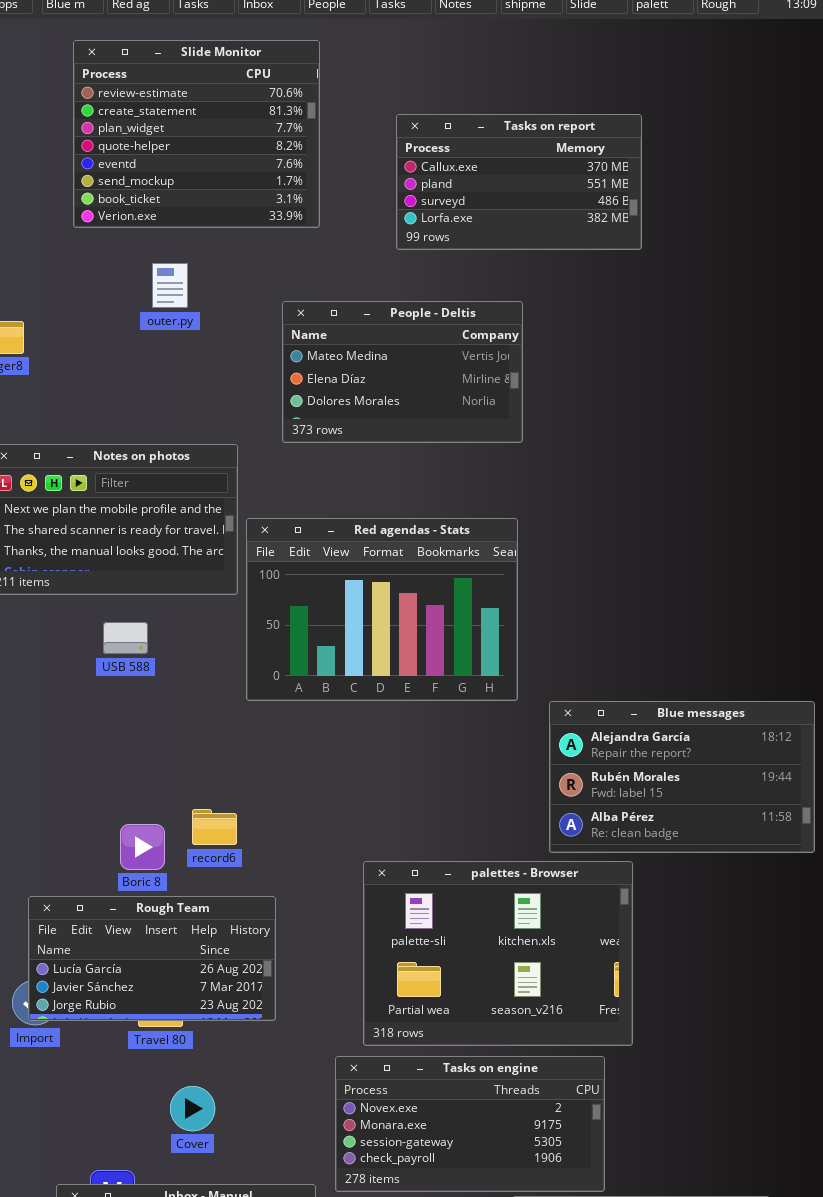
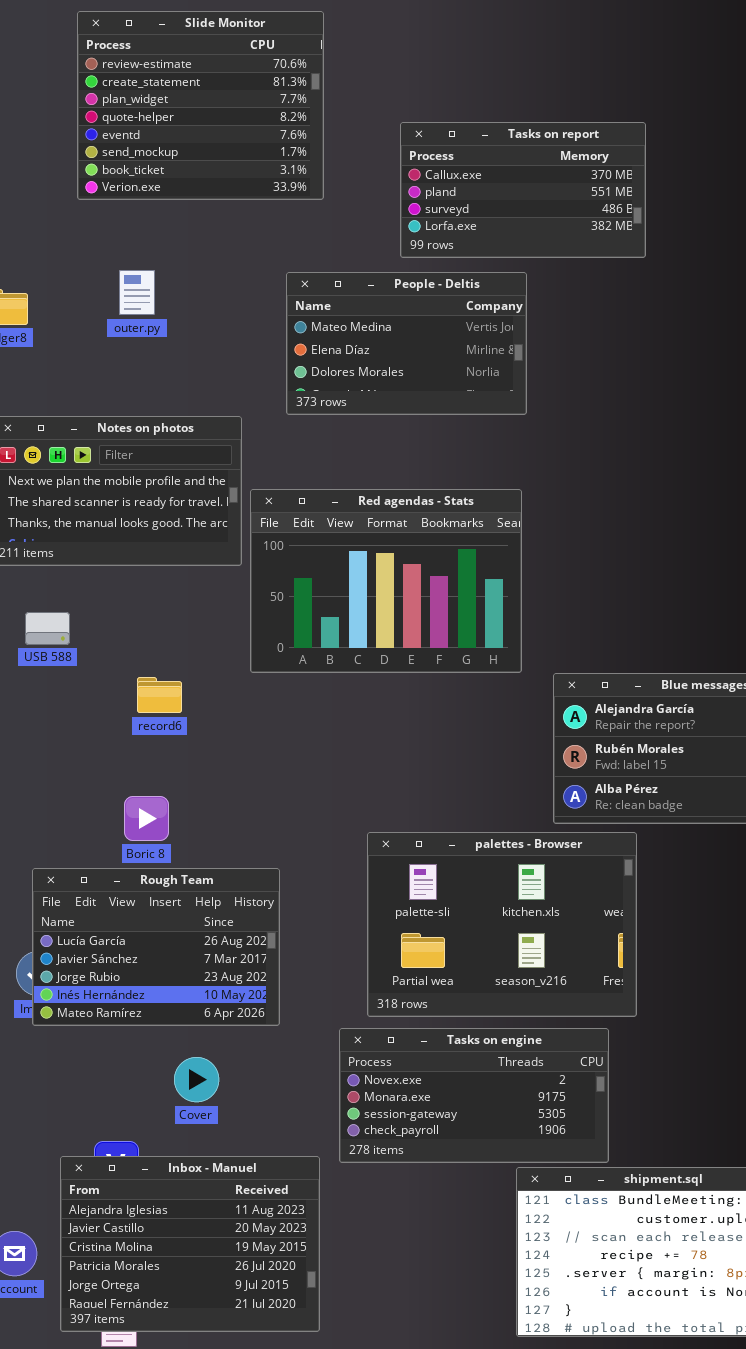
Tasks on report: [396,114,642,250] -> [400,122,646,258], moved
outer.py: [152,263,188,308] -> [119,270,155,315], moved
USB 588: [103,622,148,654] -> [25,612,70,645], moved
record6: [192,809,237,845] -> [137,677,182,713], moved
Rough Team: [28,896,276,1021] -> [32,868,280,1026], resized

